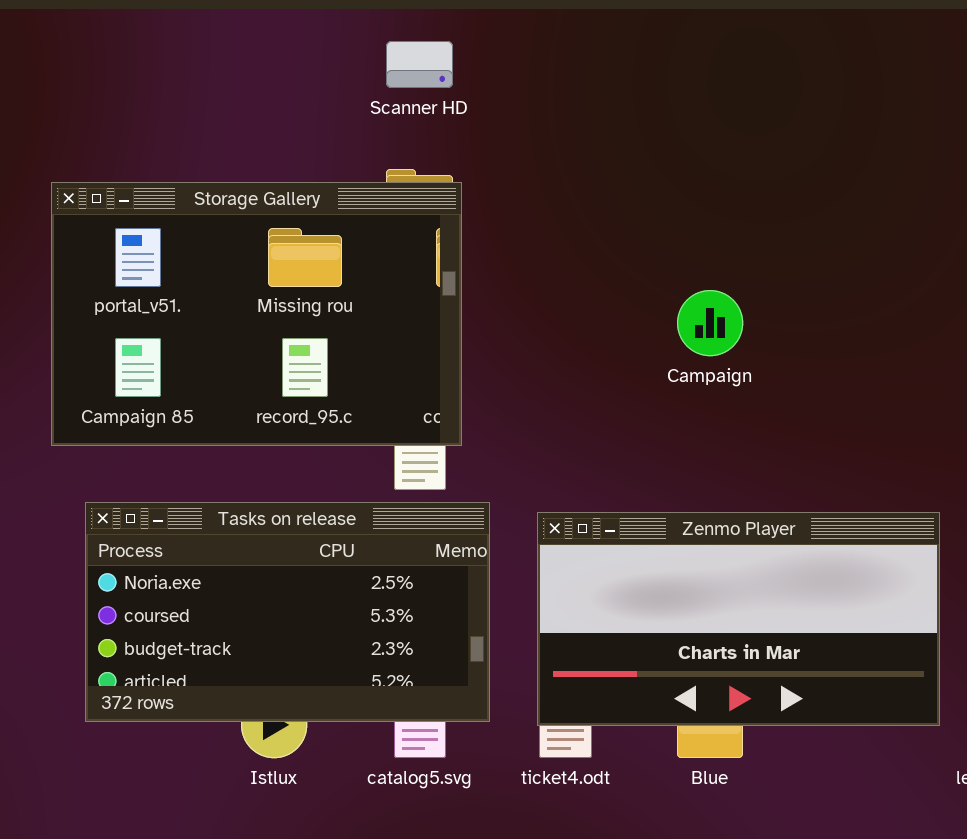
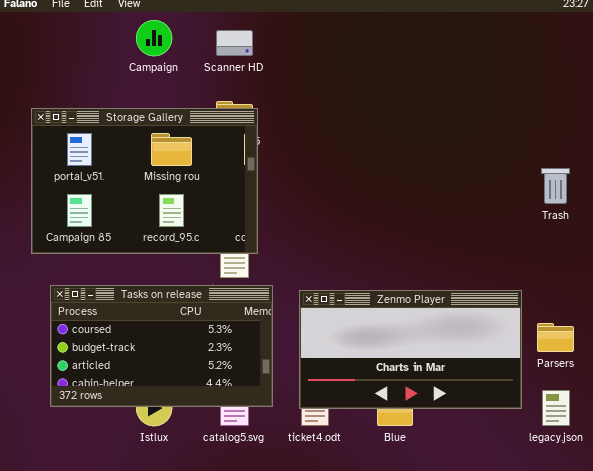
Campaign: [677,290,743,356] -> [136,20,172,56], moved
Tasks on release: [85,502,490,722] -> [50,285,273,407], scrolled down 1 row

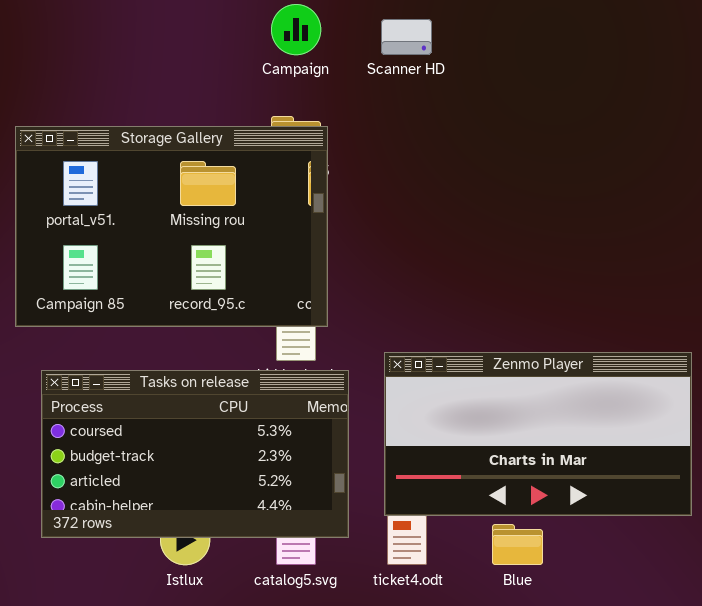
Campaign: [136,20,172,56] -> [271,4,321,55], moved
Scanner HD: [216,30,253,56] -> [381,19,432,55], moved
Zenmo Player: [299,290,522,409] -> [384,352,692,516], moved

